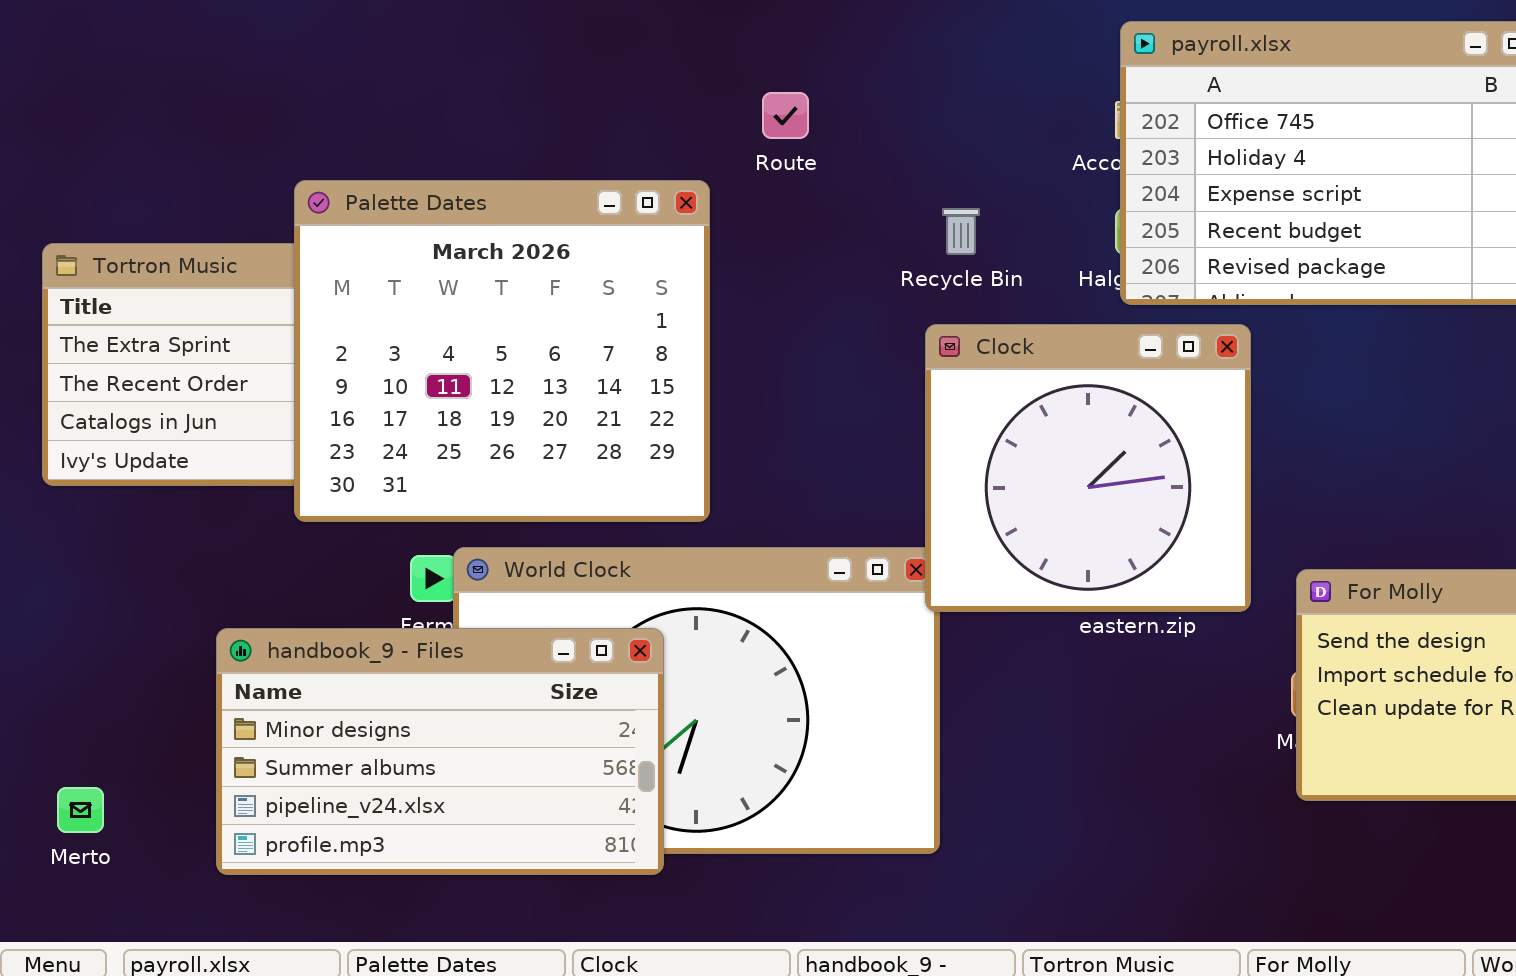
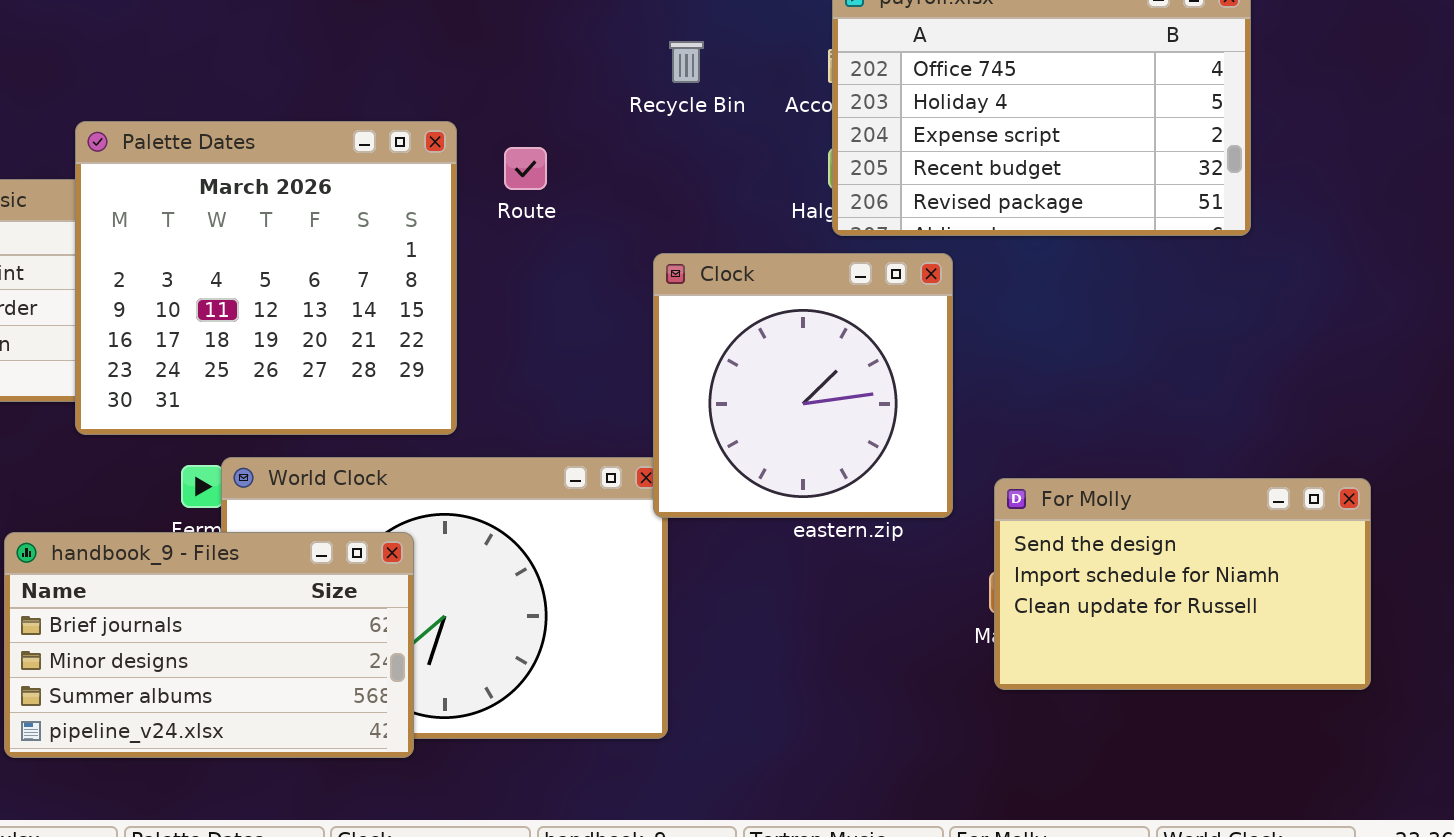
Route: [762,92,809,139] -> [504,147,547,190], moved
Recycle Bin: [942,208,980,255] -> [669,41,704,83], moved
handbook_9 - Files: [216,628,664,875] -> [4,532,414,758], scrolled up 1 row

